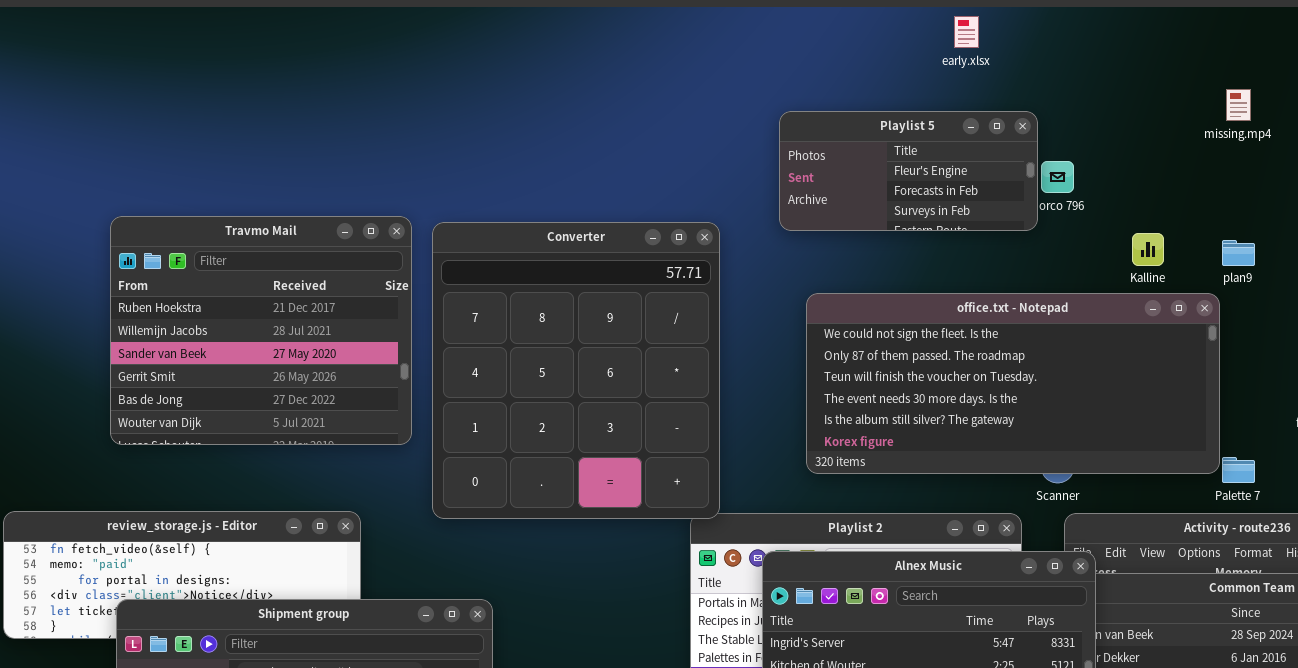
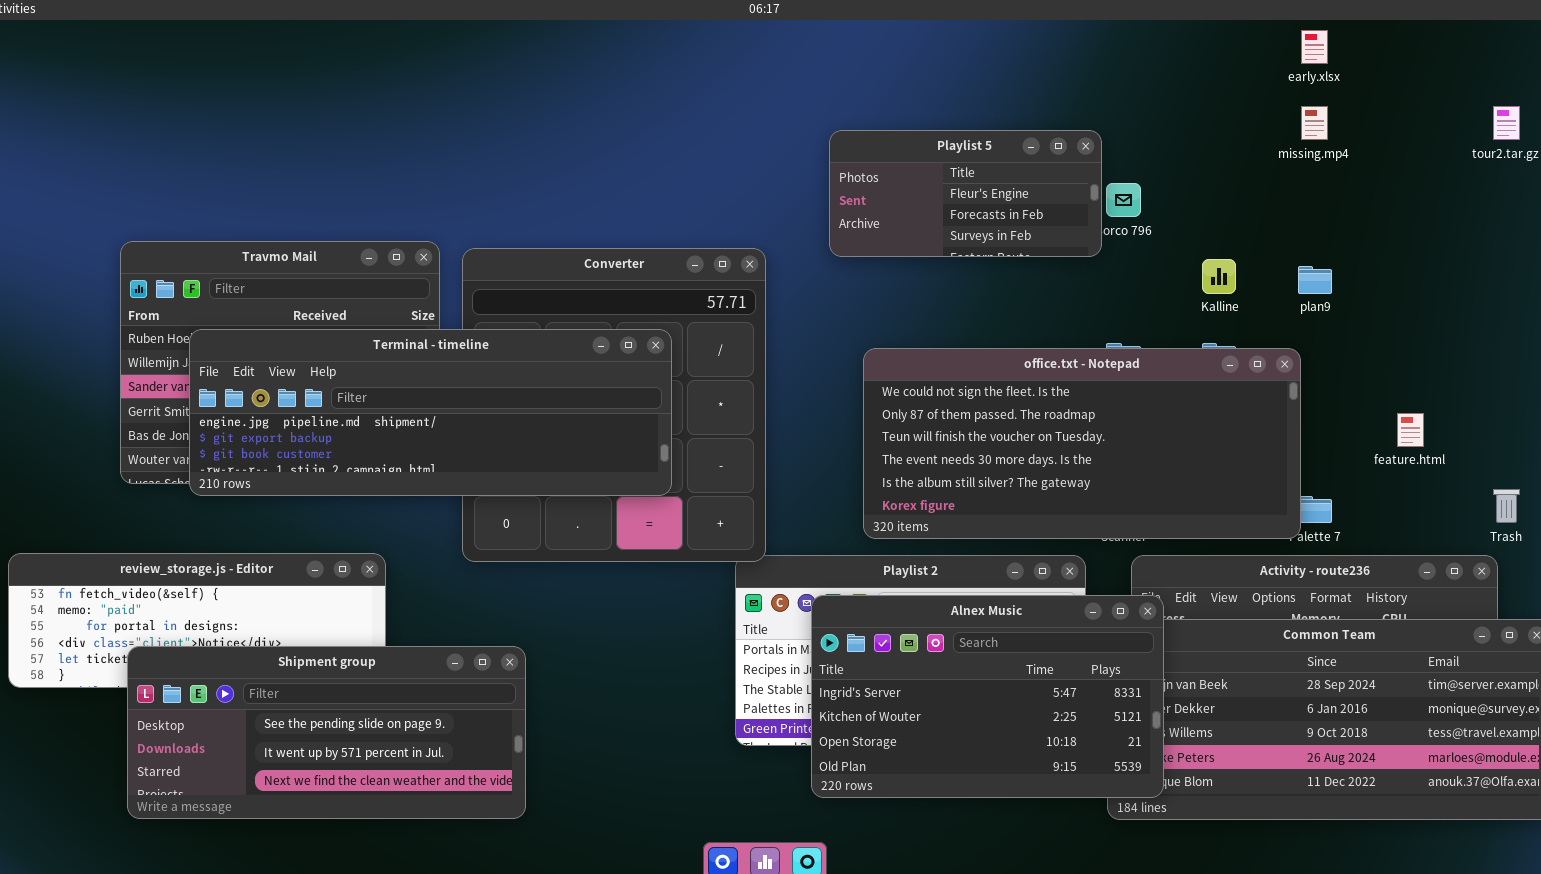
early.xlsx: [954,16,979,48] -> [1301,30,1328,64], moved
office.txt - Notepad: [806,293,1220,474] -> [863,348,1301,539], moved
Terminal - timeline: none -> [189,329,672,496], opened

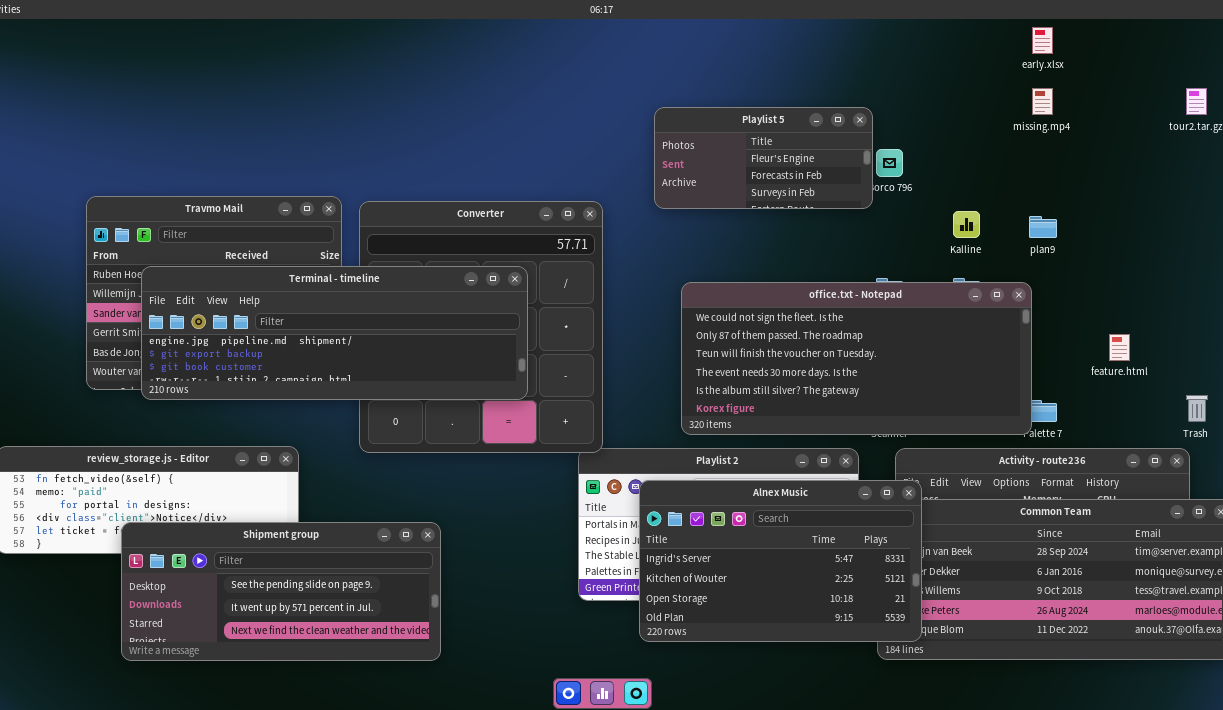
Shipment group: [127,646,526,819] -> [121,522,441,661], moved

